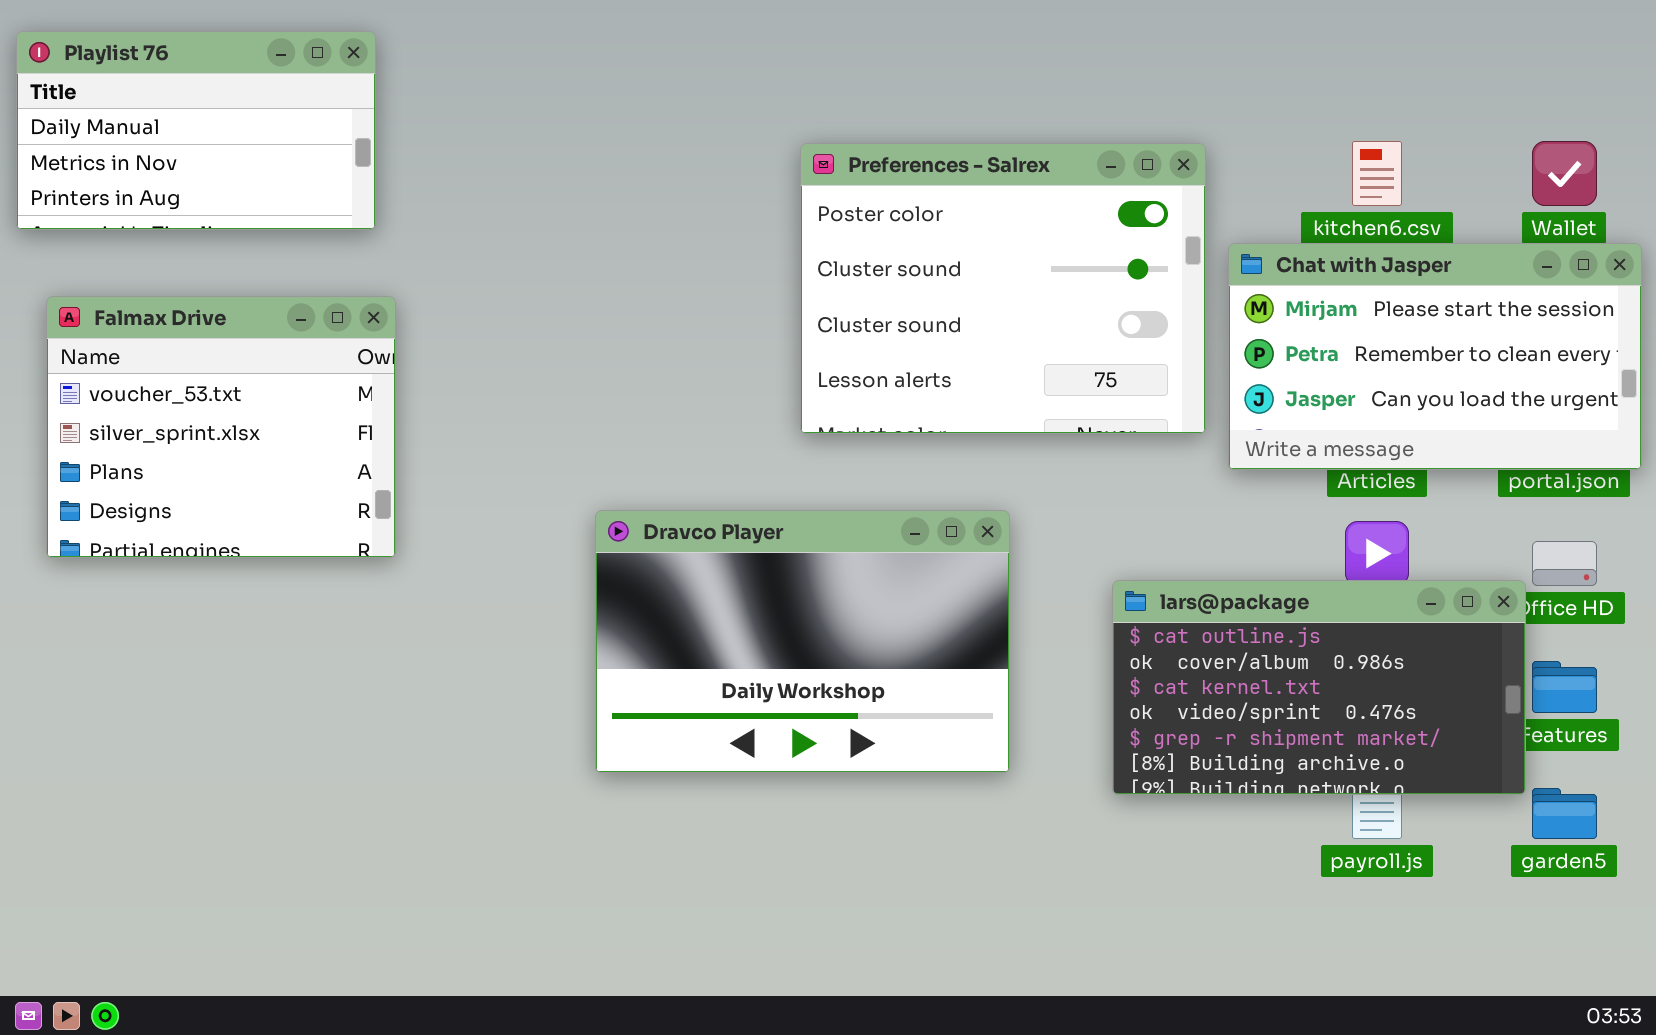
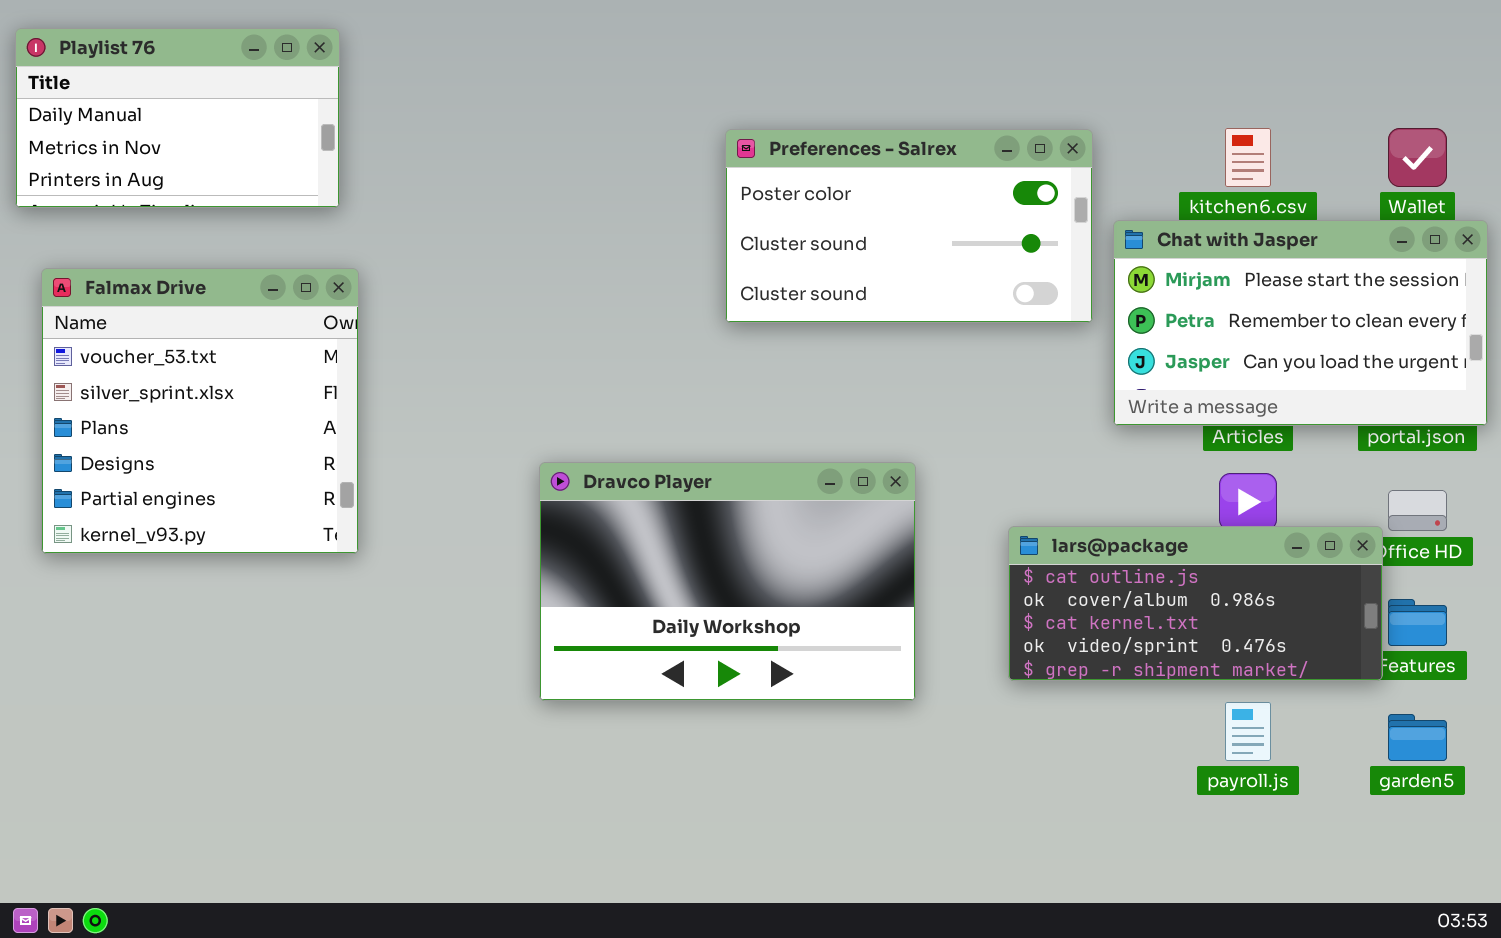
Preferences - Salrex: [800,143,1206,434] -> [725,129,1093,323], resized
Falmax Drive: [46,296,396,558] -> [41,268,359,554], resized
lars@package: [1112,580,1526,795] -> [1008,526,1383,681], resized

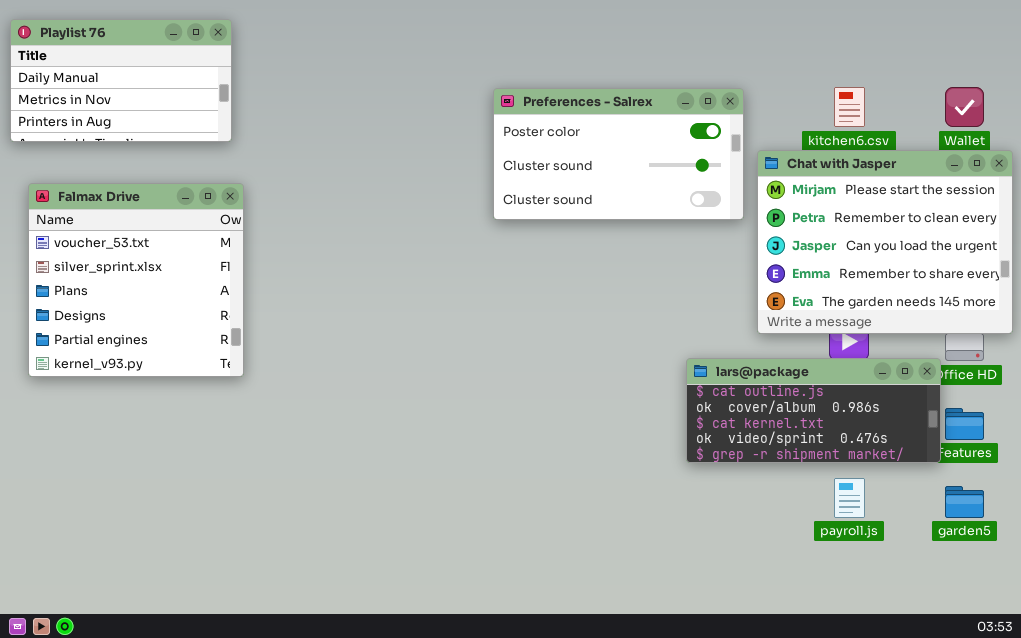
Chat with Jasper: [1113,220,1488,426] -> [757,150,1013,334], resized
Dravco Player: [539,462,916,701] -> none, closed

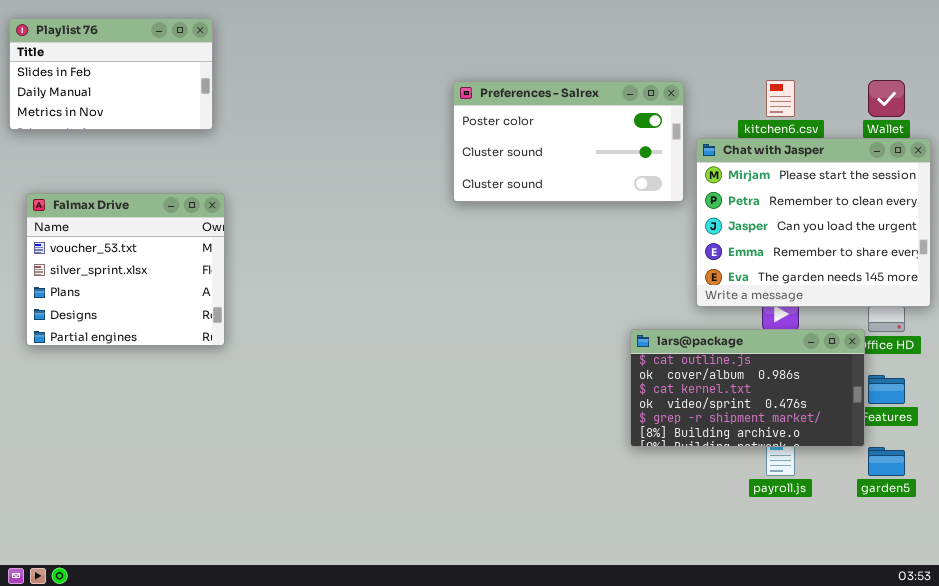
Playlist 76: [10,19,232,142] -> [9,18,213,130], scrolled up 1 row
Falmax Drive: [28,183,244,377] -> [26,193,225,346], resized
lars@package: [686,358,941,463] -> [630,329,865,447], resized

